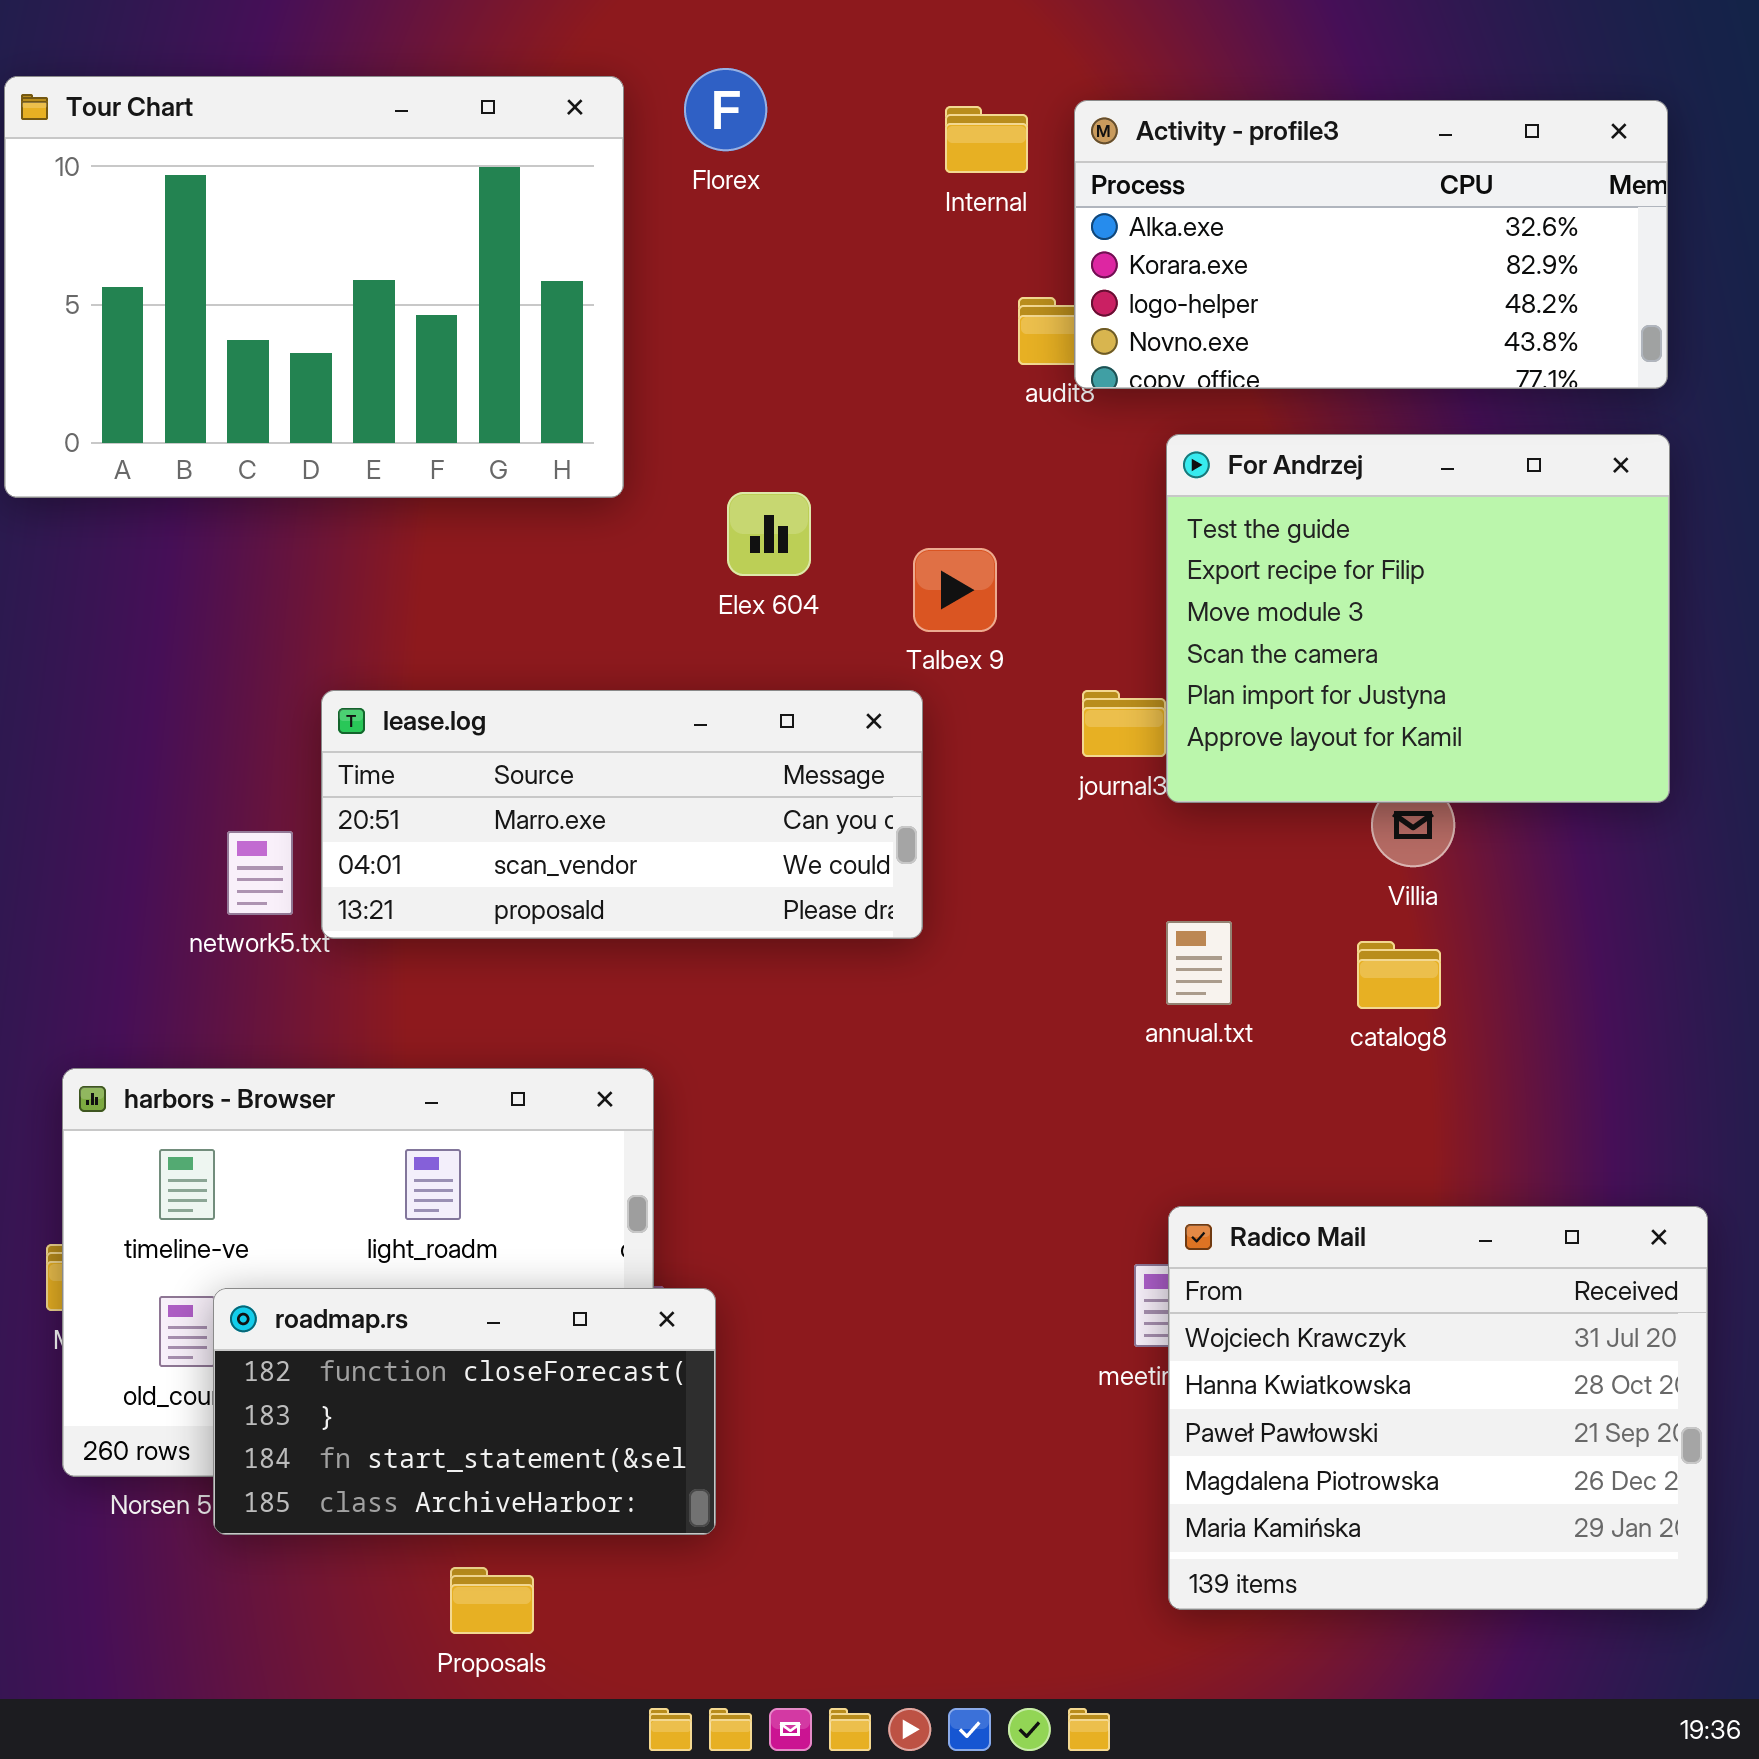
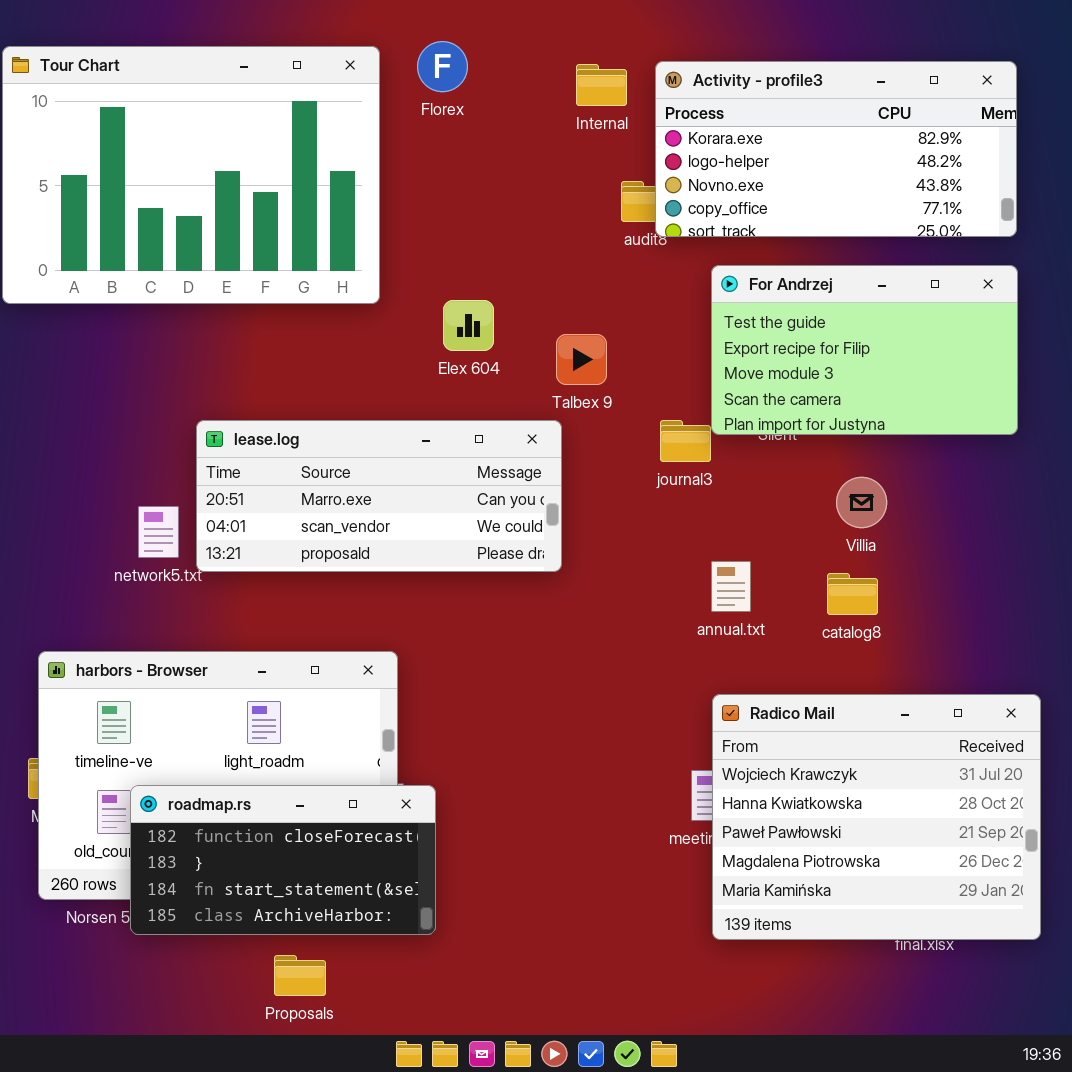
Activity - profile3: [1074,100,1668,389] -> [655,61,1017,237], scrolled down 1 row
For Andrzej: [1166,434,1670,803] -> [711,265,1018,435], resized
Radico Mail: [1168,1206,1708,1610] -> [712,694,1041,940], moved

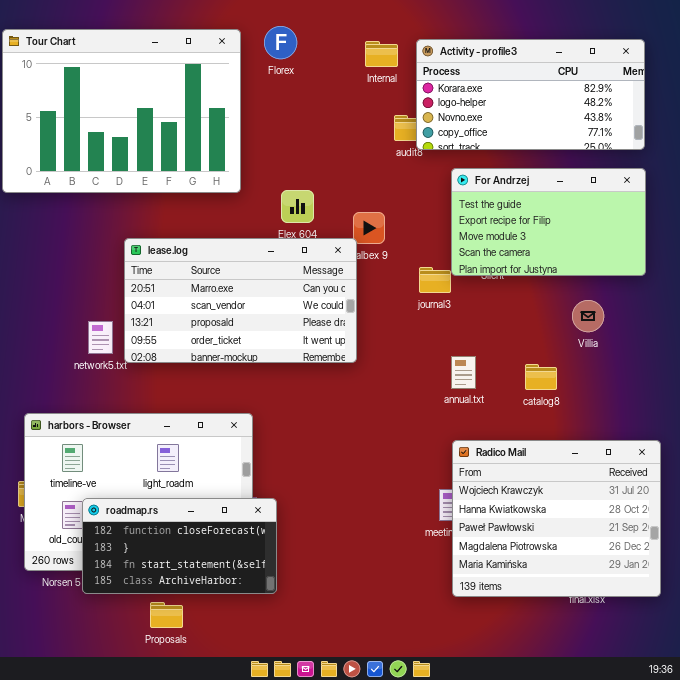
lease.log: [196,420,562,572] -> [124,238,357,363], resized
Villia: [836,477,887,528] -> [572,300,604,332], moved
Proposals: [274,955,326,996] -> [150,602,183,628], moved

